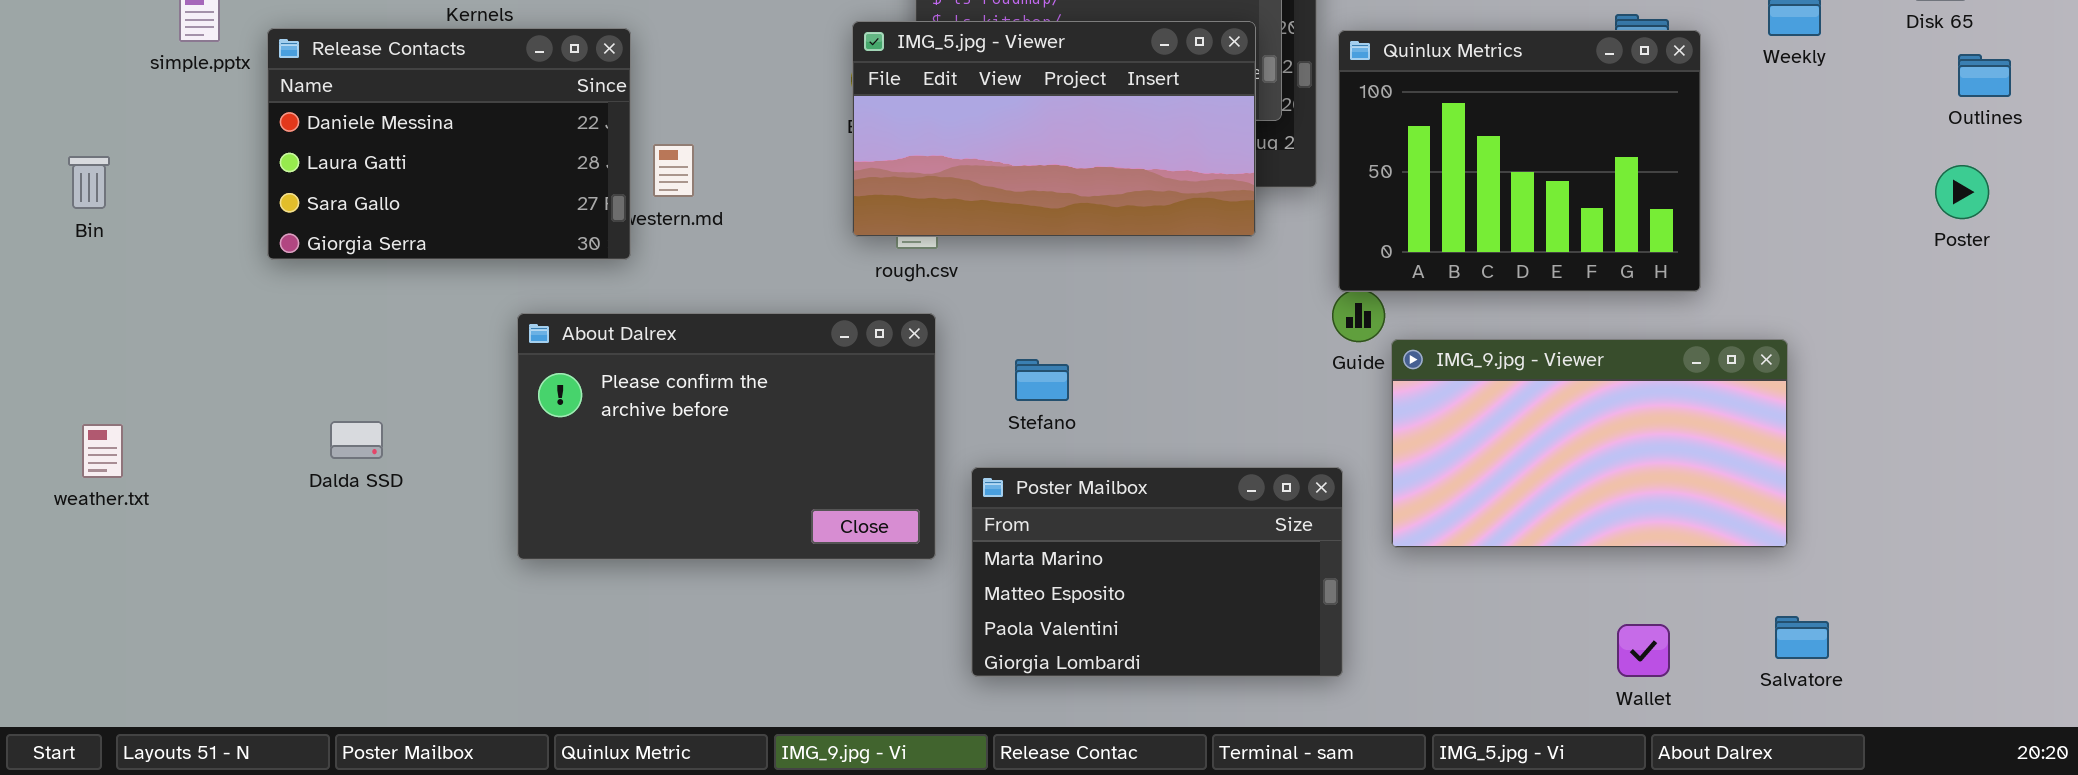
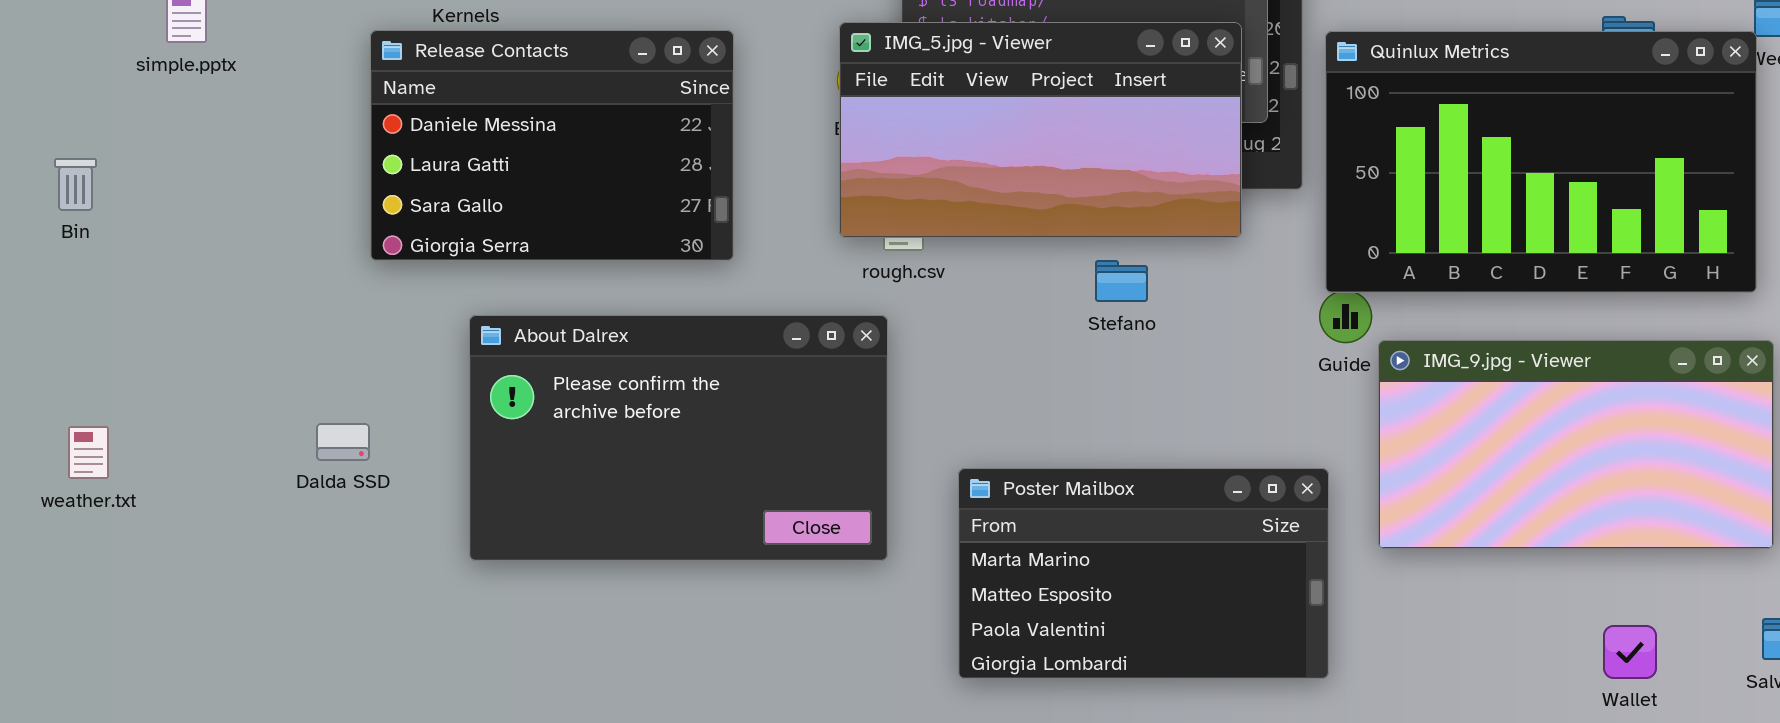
Release Contacts: [267,28,631,260] -> [370,30,734,261], moved
Quinlux Metrics: [1338,30,1701,292] -> [1325,31,1757,293], resized
About Dalrex: [517,313,936,560] -> [469,315,888,561], moved
Stefano: [1015,359,1069,401] -> [1095,260,1148,302], moved

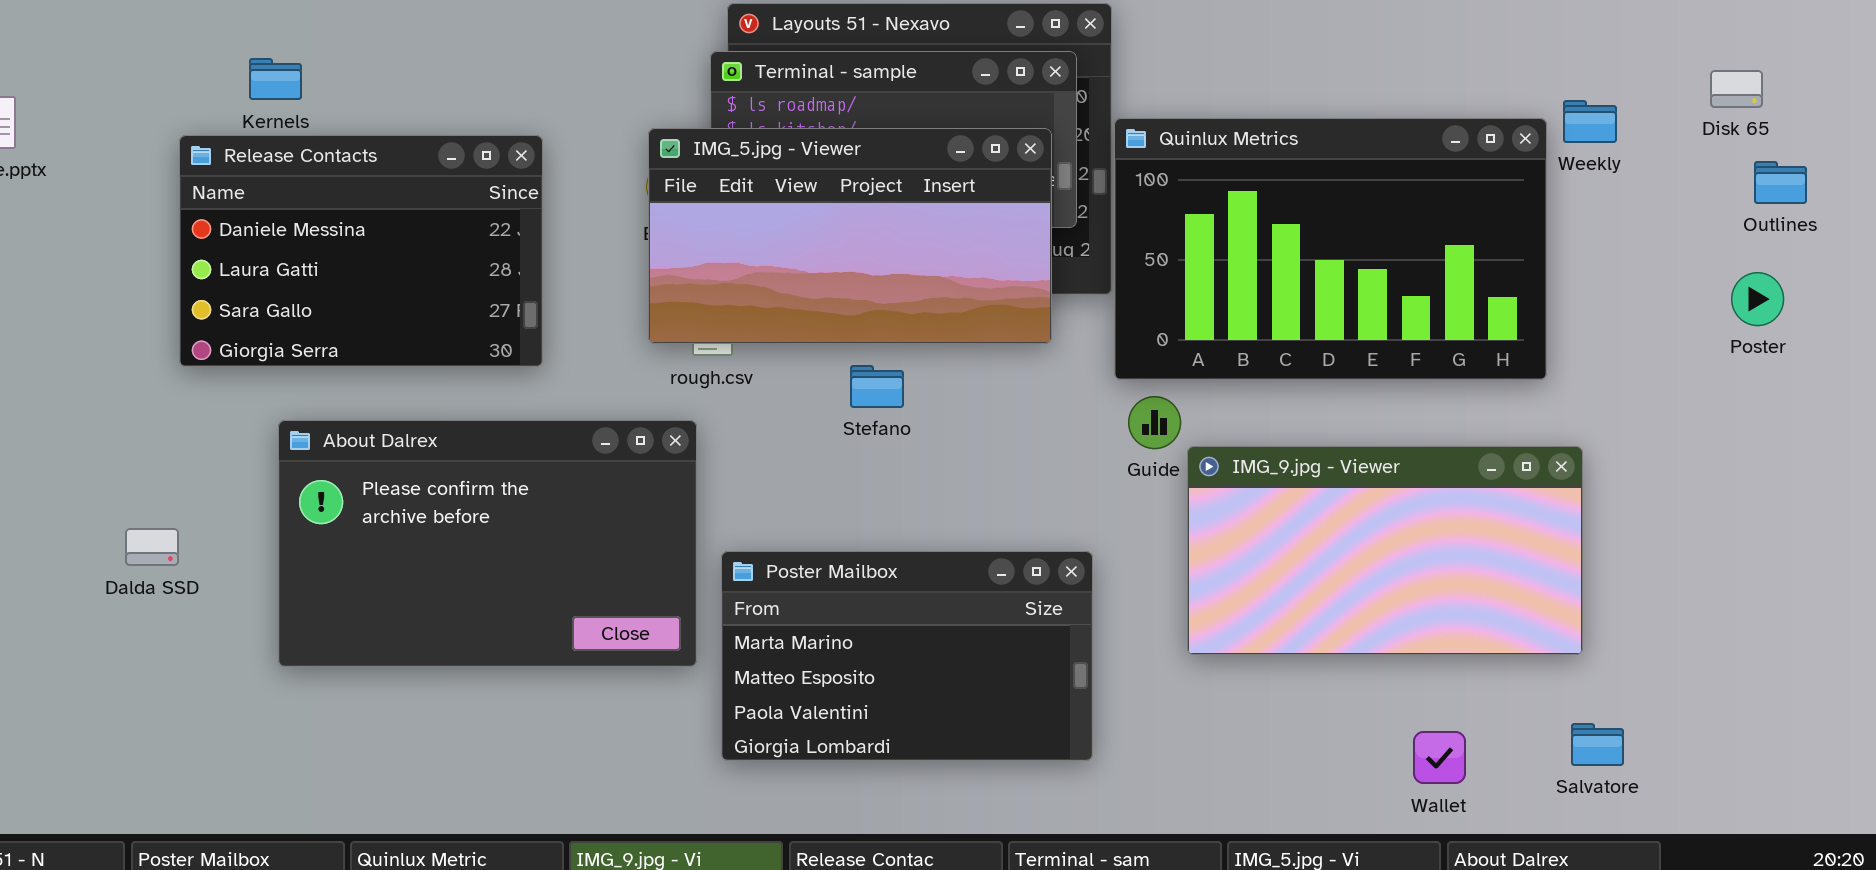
Quinlux Metrics: [1325,31,1757,293] -> [1114,118,1547,380], moved
Stefano: [1095,260,1148,302] -> [850,365,904,408], moved
Poster Mailbox: [958,468,1329,679] -> [721,551,1093,761], moved

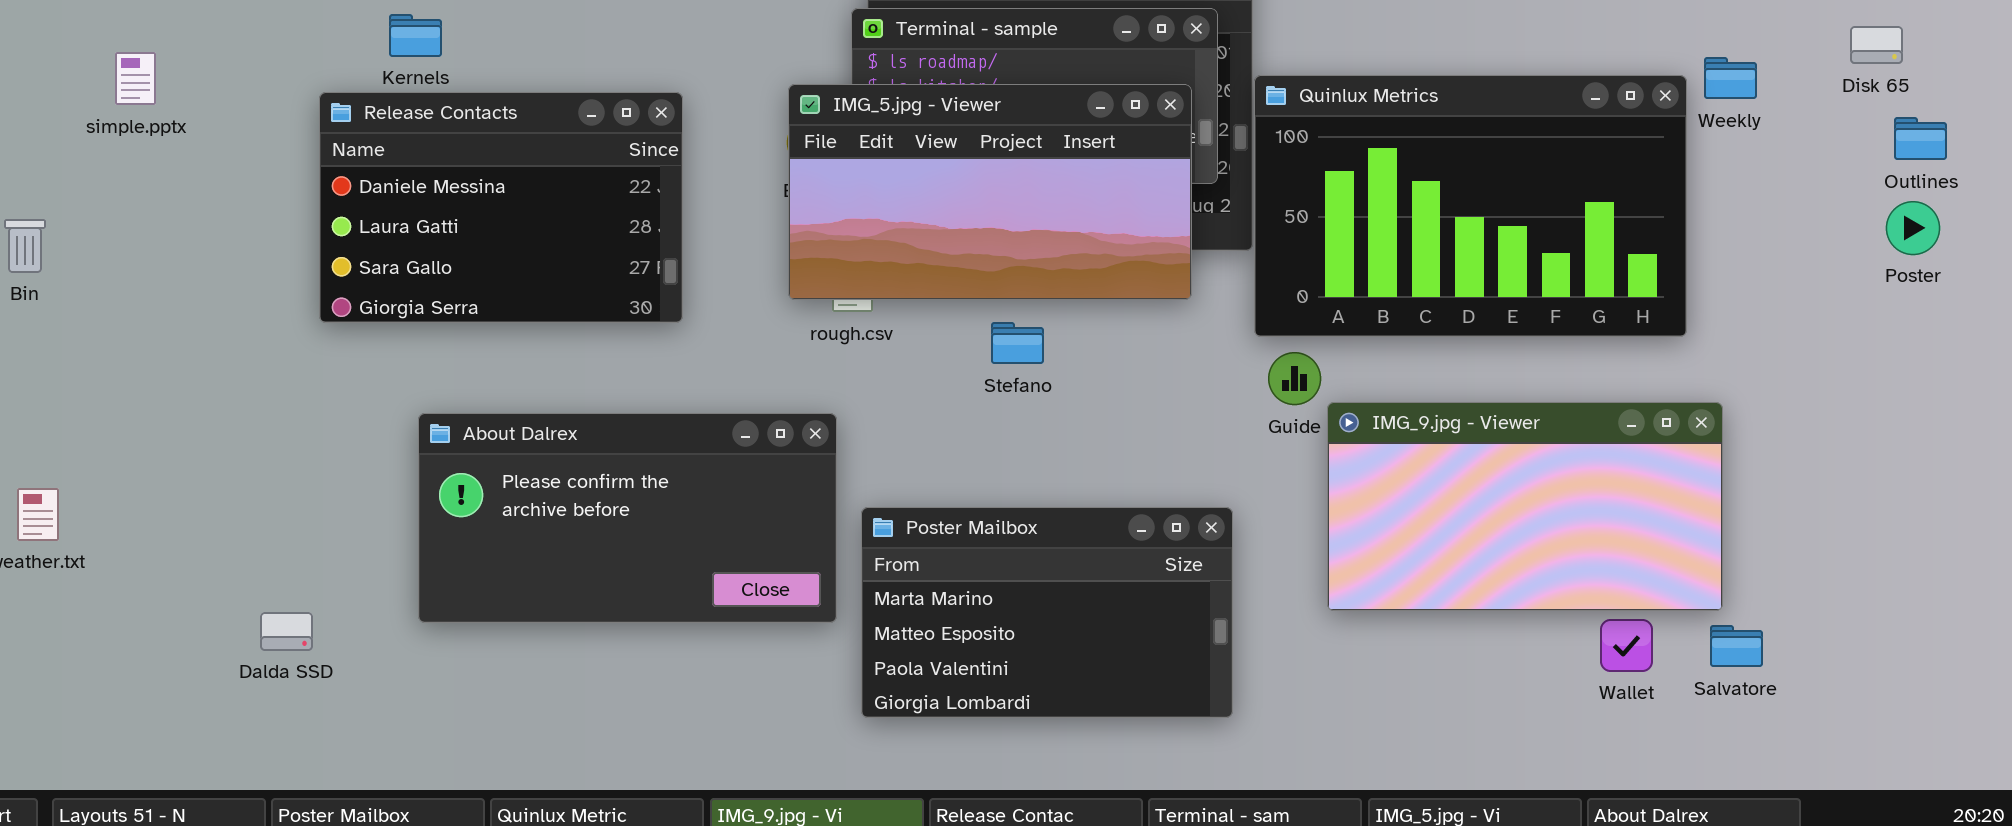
Poster: [1731,272,1784,326] -> [1886,201,1940,255], moved
About Dalrex: [278,420,697,667] -> [418,413,837,623], resized
Dalda SSD: [125,528,179,566] -> [260,612,313,651], moved
Salvatore: [1571,723,1624,766] -> [1710,625,1763,667], moved
Wallet: [1413,731,1466,784] -> [1600,619,1653,672], moved

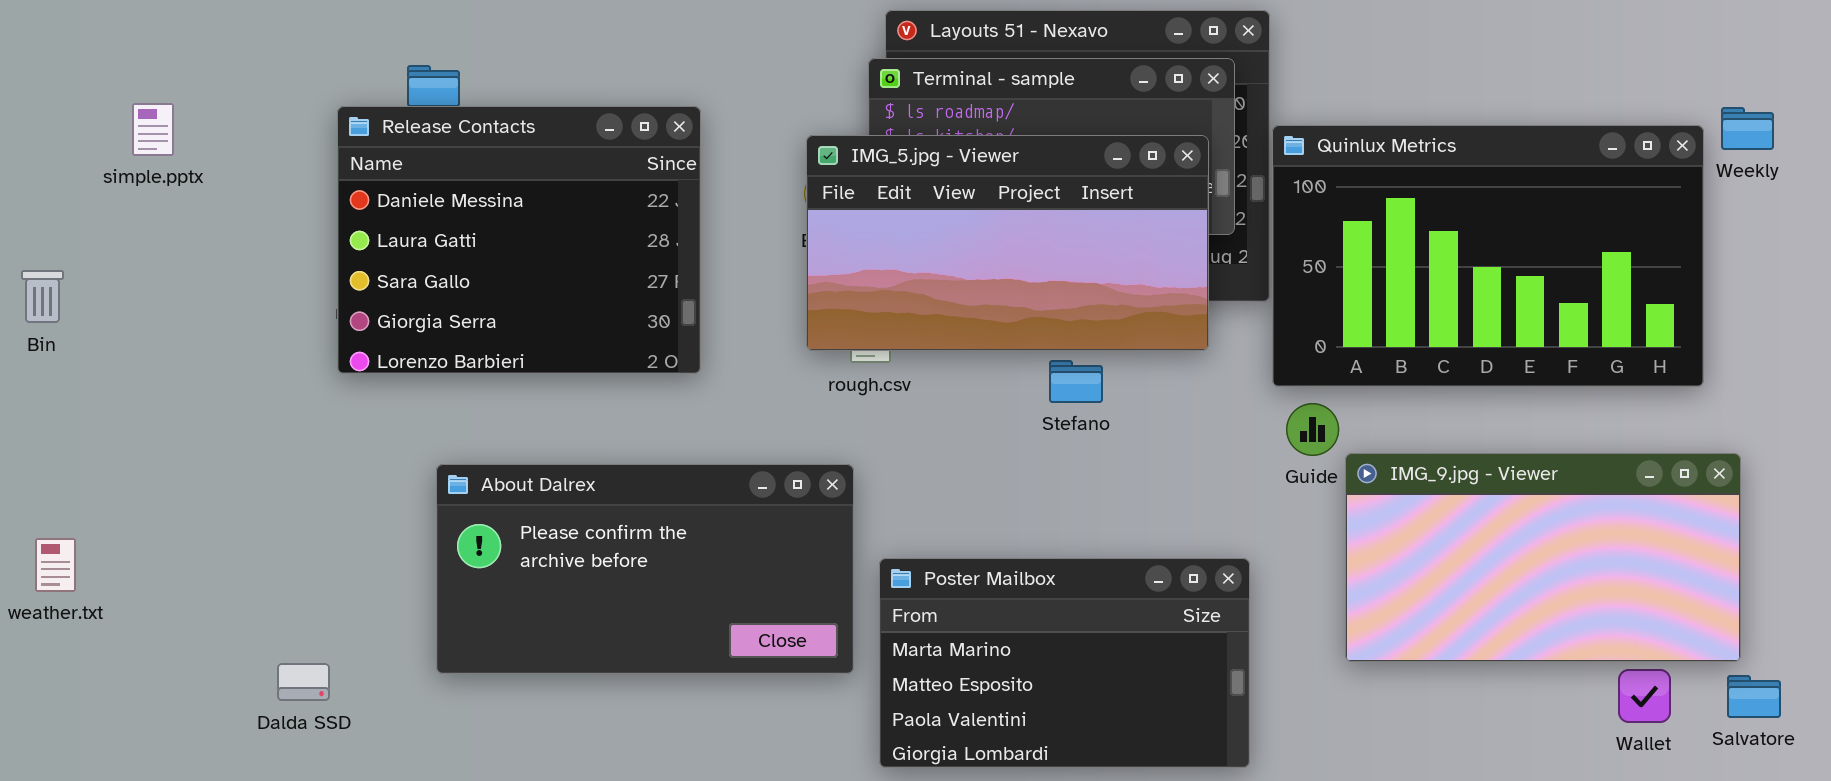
Release Contacts: [319,92,683,323] -> [337,106,701,374], resized
Stefano: [991,322,1044,364] -> [1049,360,1103,403], moved

